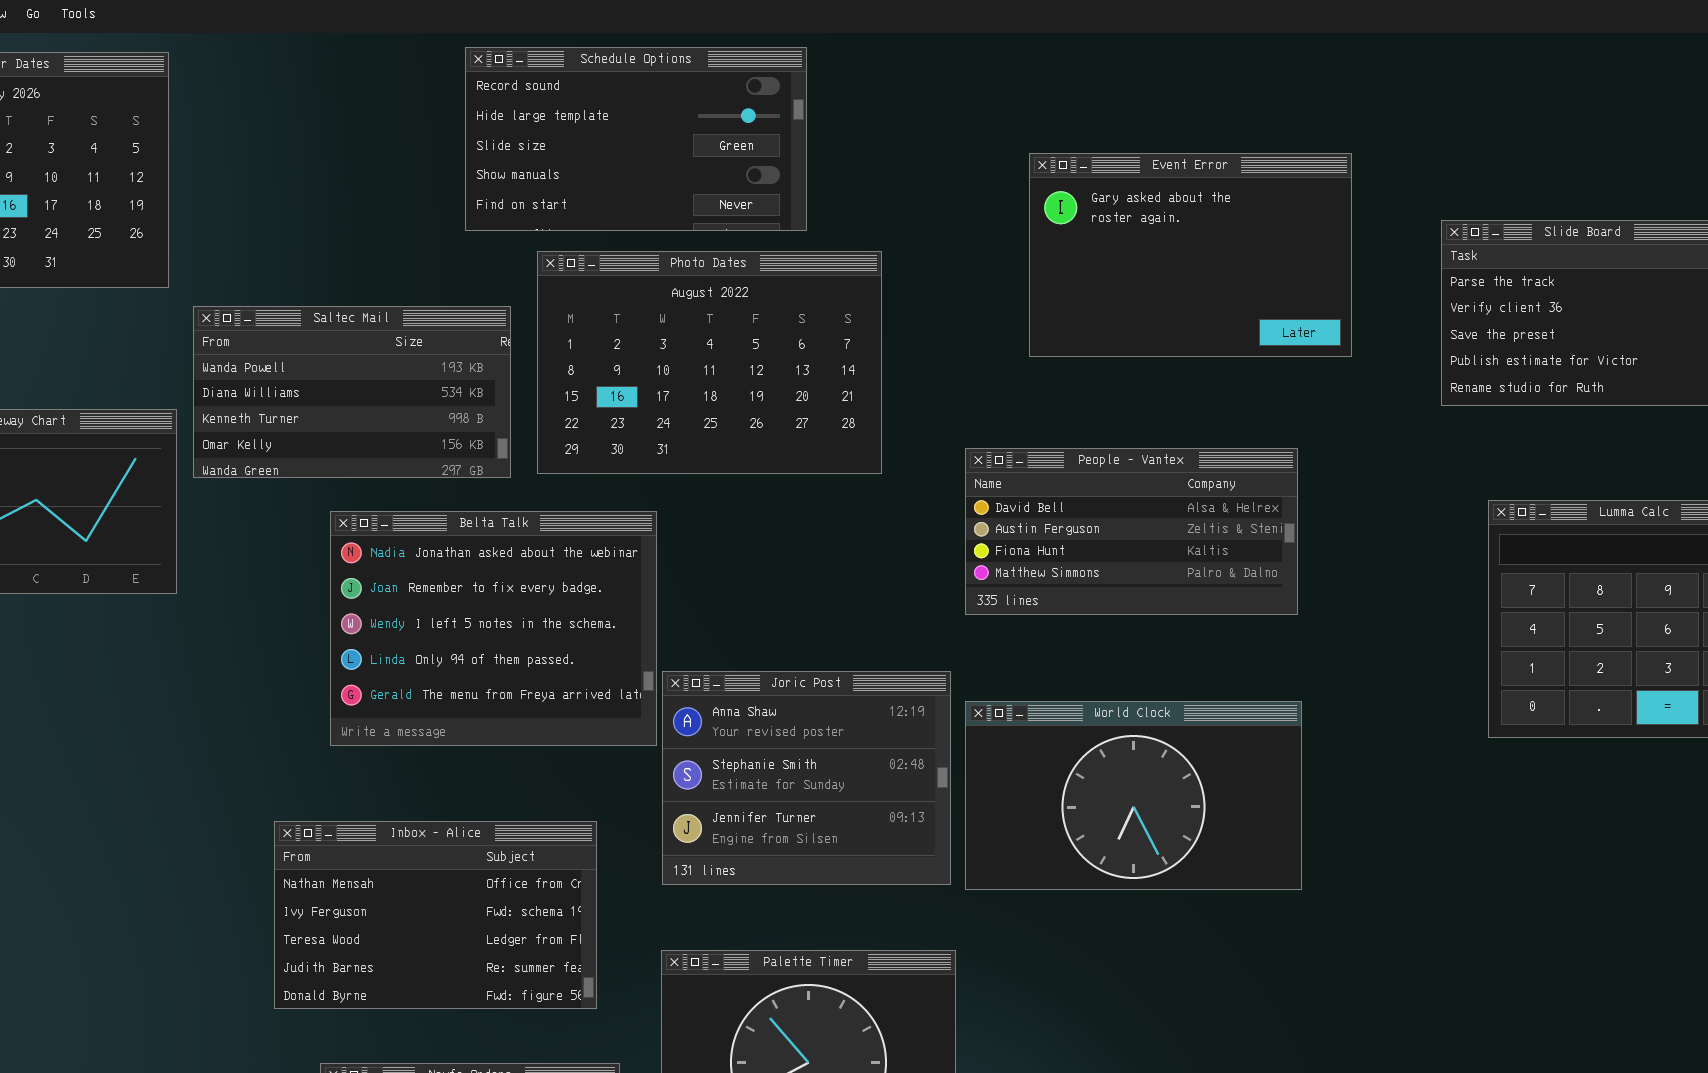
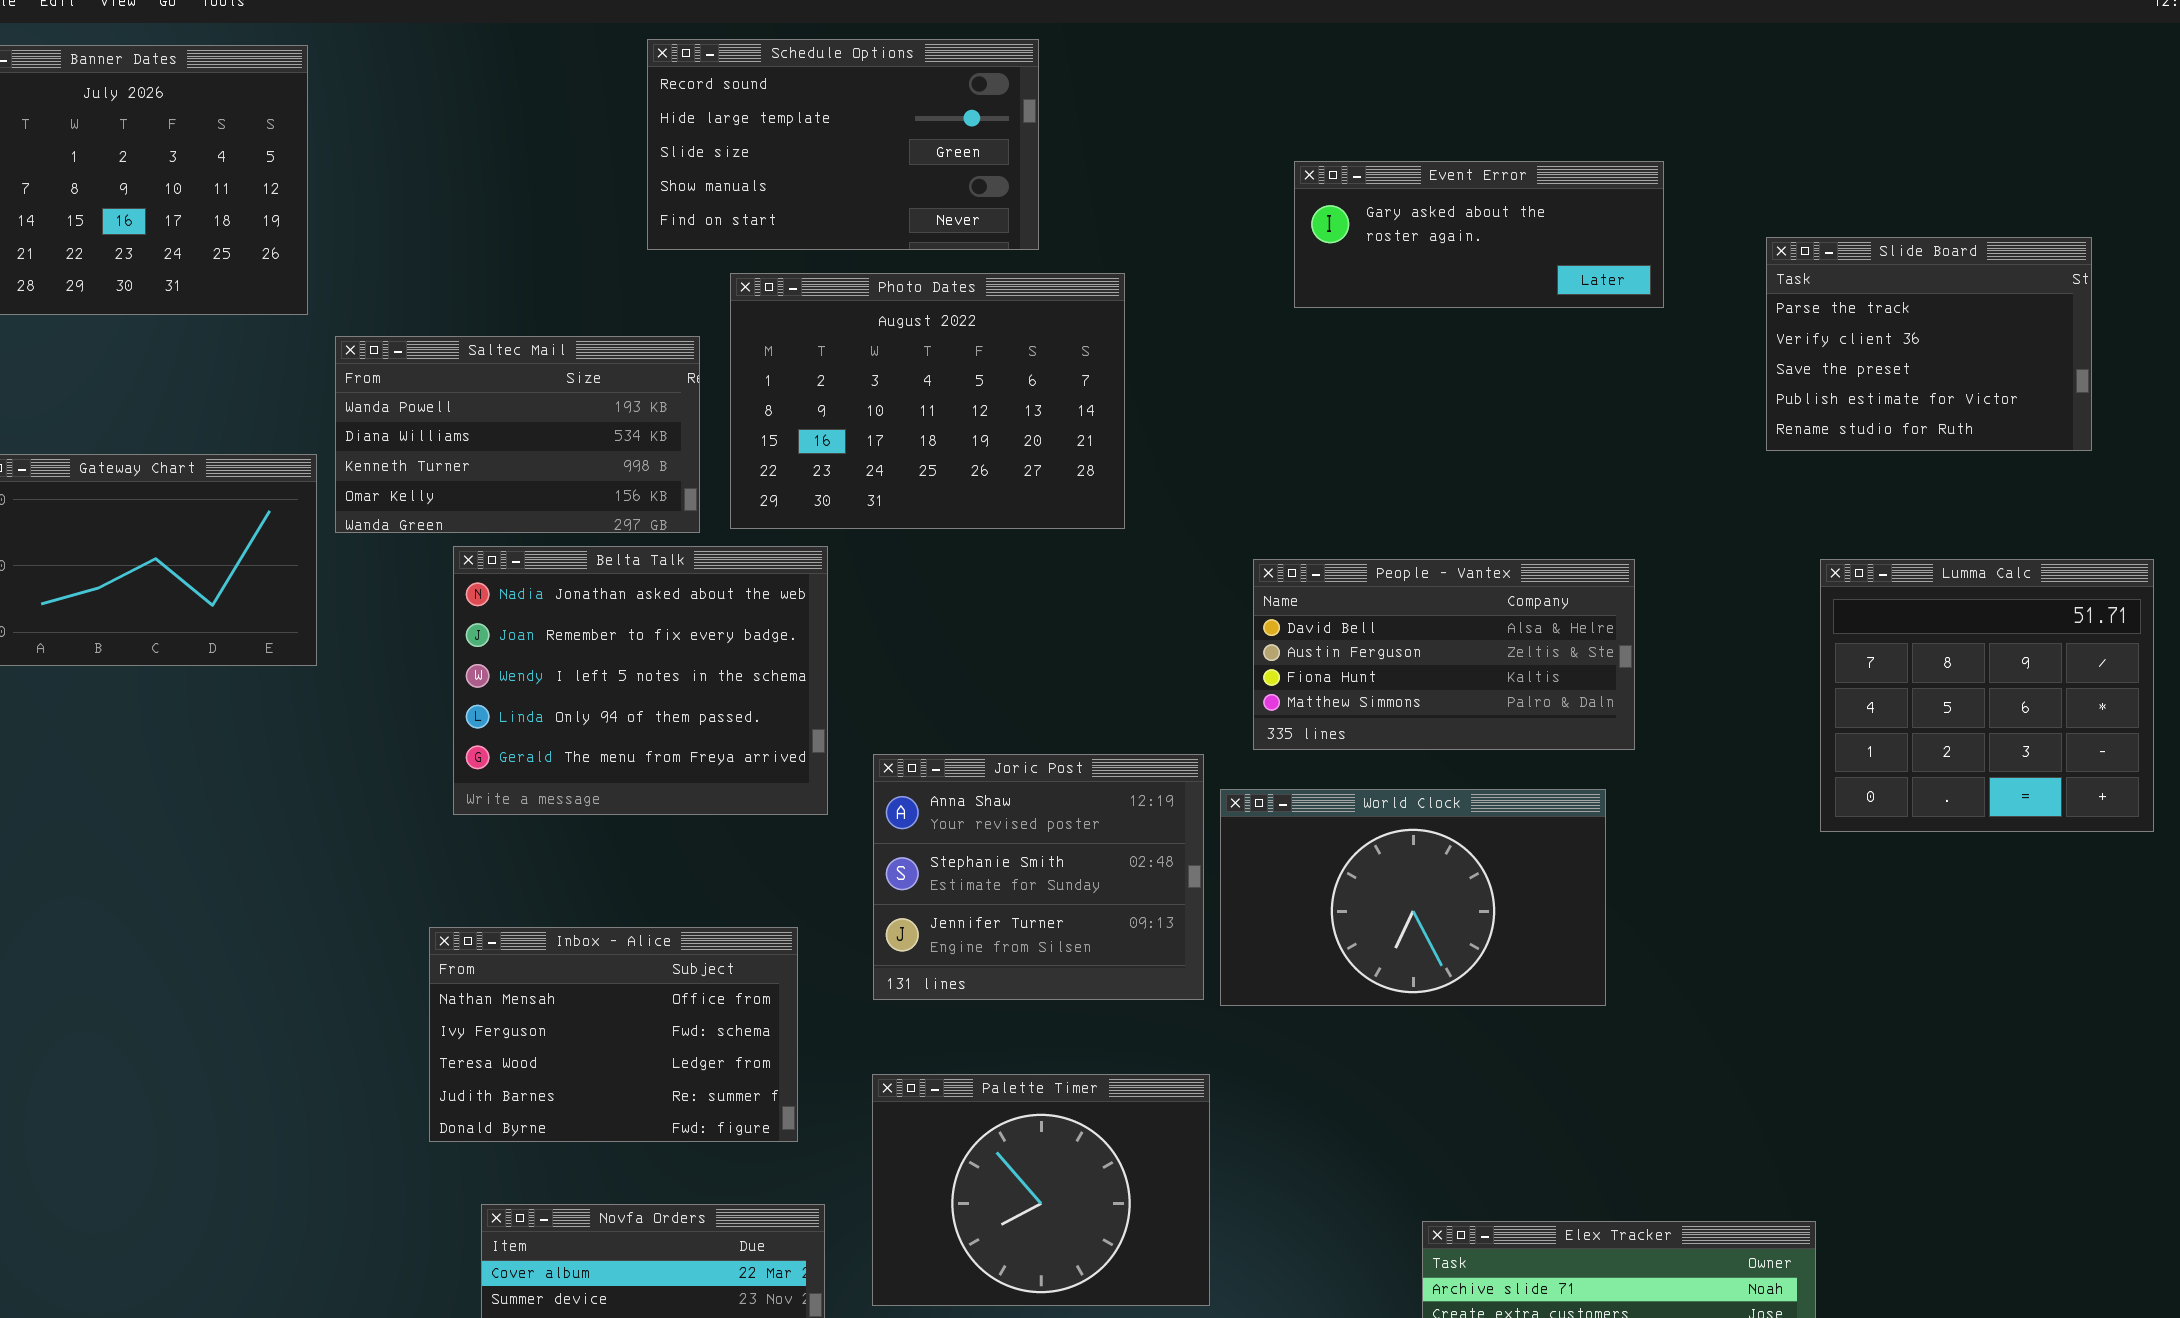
Event Error: [1029,153,1352,357] -> [1294,161,1664,308], resized
People - Vantex: [965,448,1298,615] -> [1253,559,1635,750], moved
Belta Talk: [330,511,657,746] -> [453,546,828,815], moved

